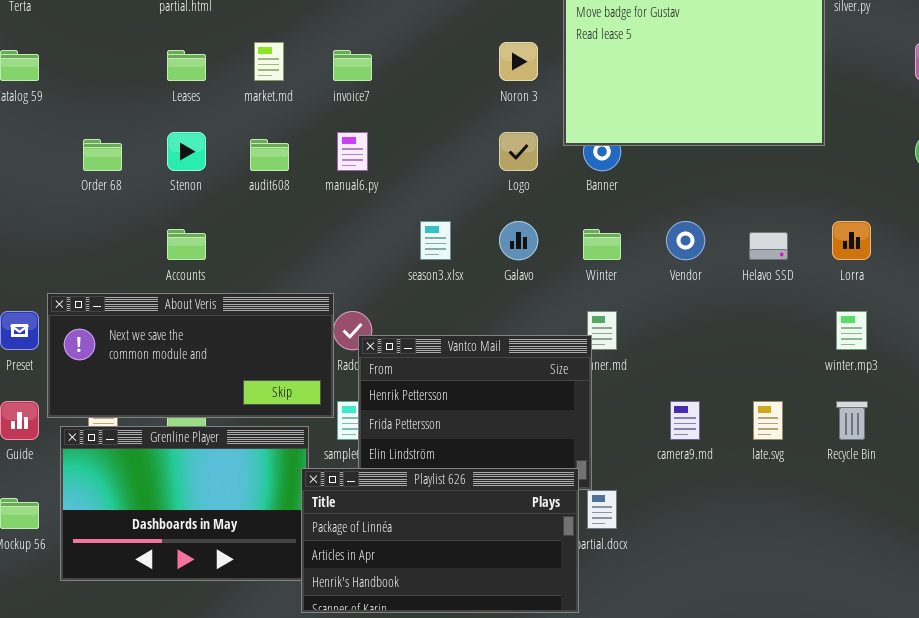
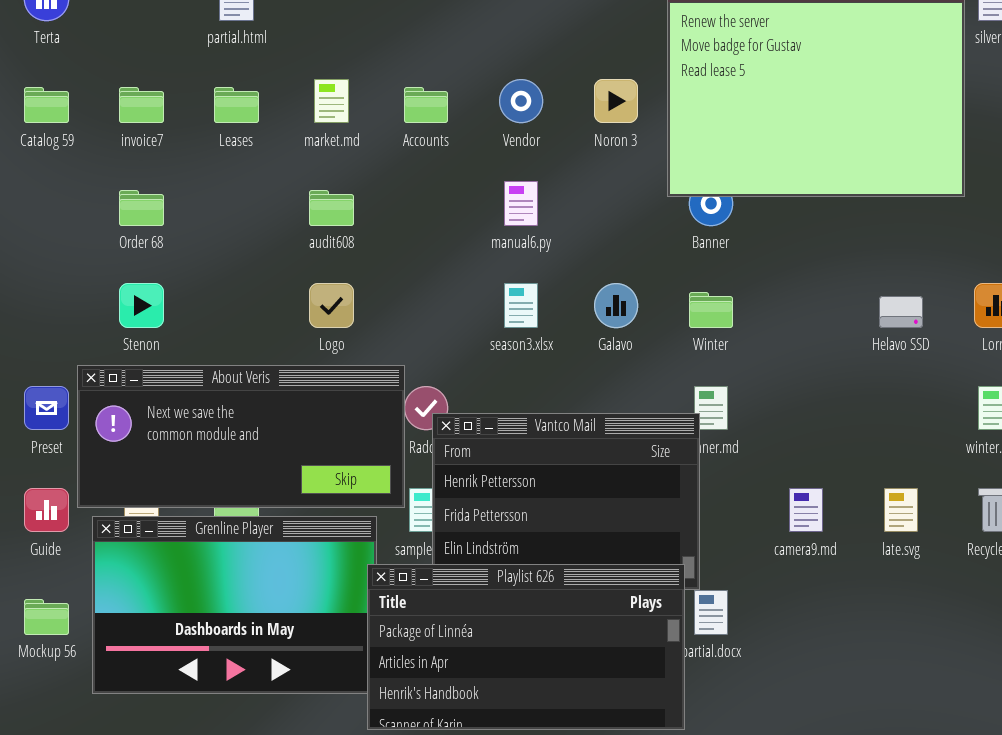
invoice7: [333,50,372,81] -> [119,87,164,123], moved
Stenon: [167,132,206,171] -> [119,283,164,328], moved
manual6.py: [337,132,368,171] -> [504,181,538,226], moved
Logo: [499,132,538,171] -> [309,283,354,328], moved
Vendor: [666,221,705,260] -> [499,79,543,123], moved
Accounts: [167,229,206,260] -> [404,87,448,123], moved

